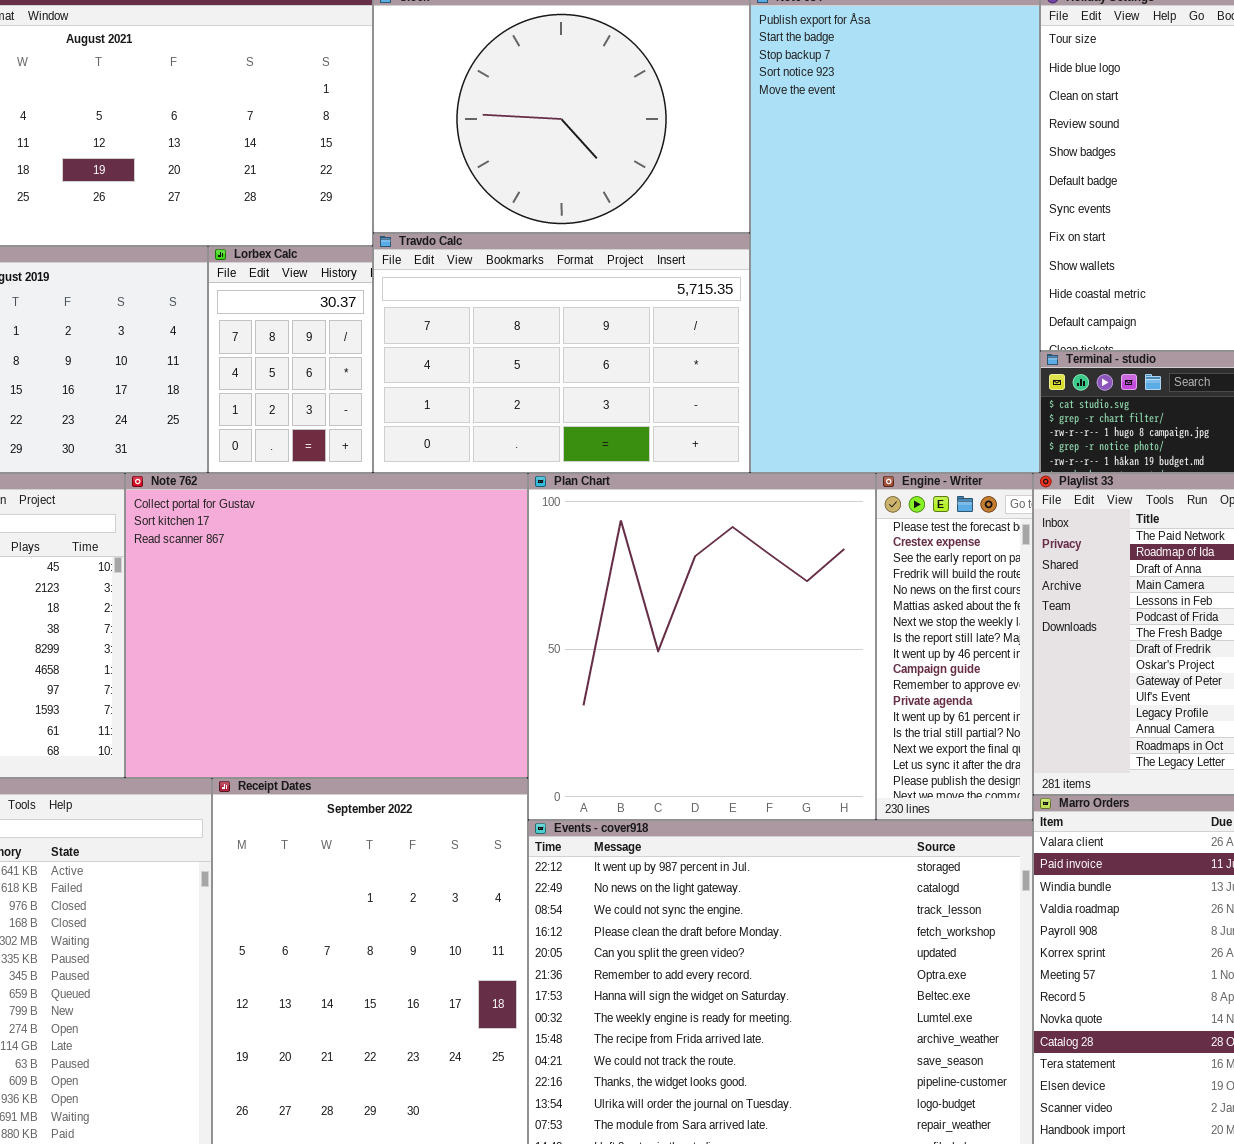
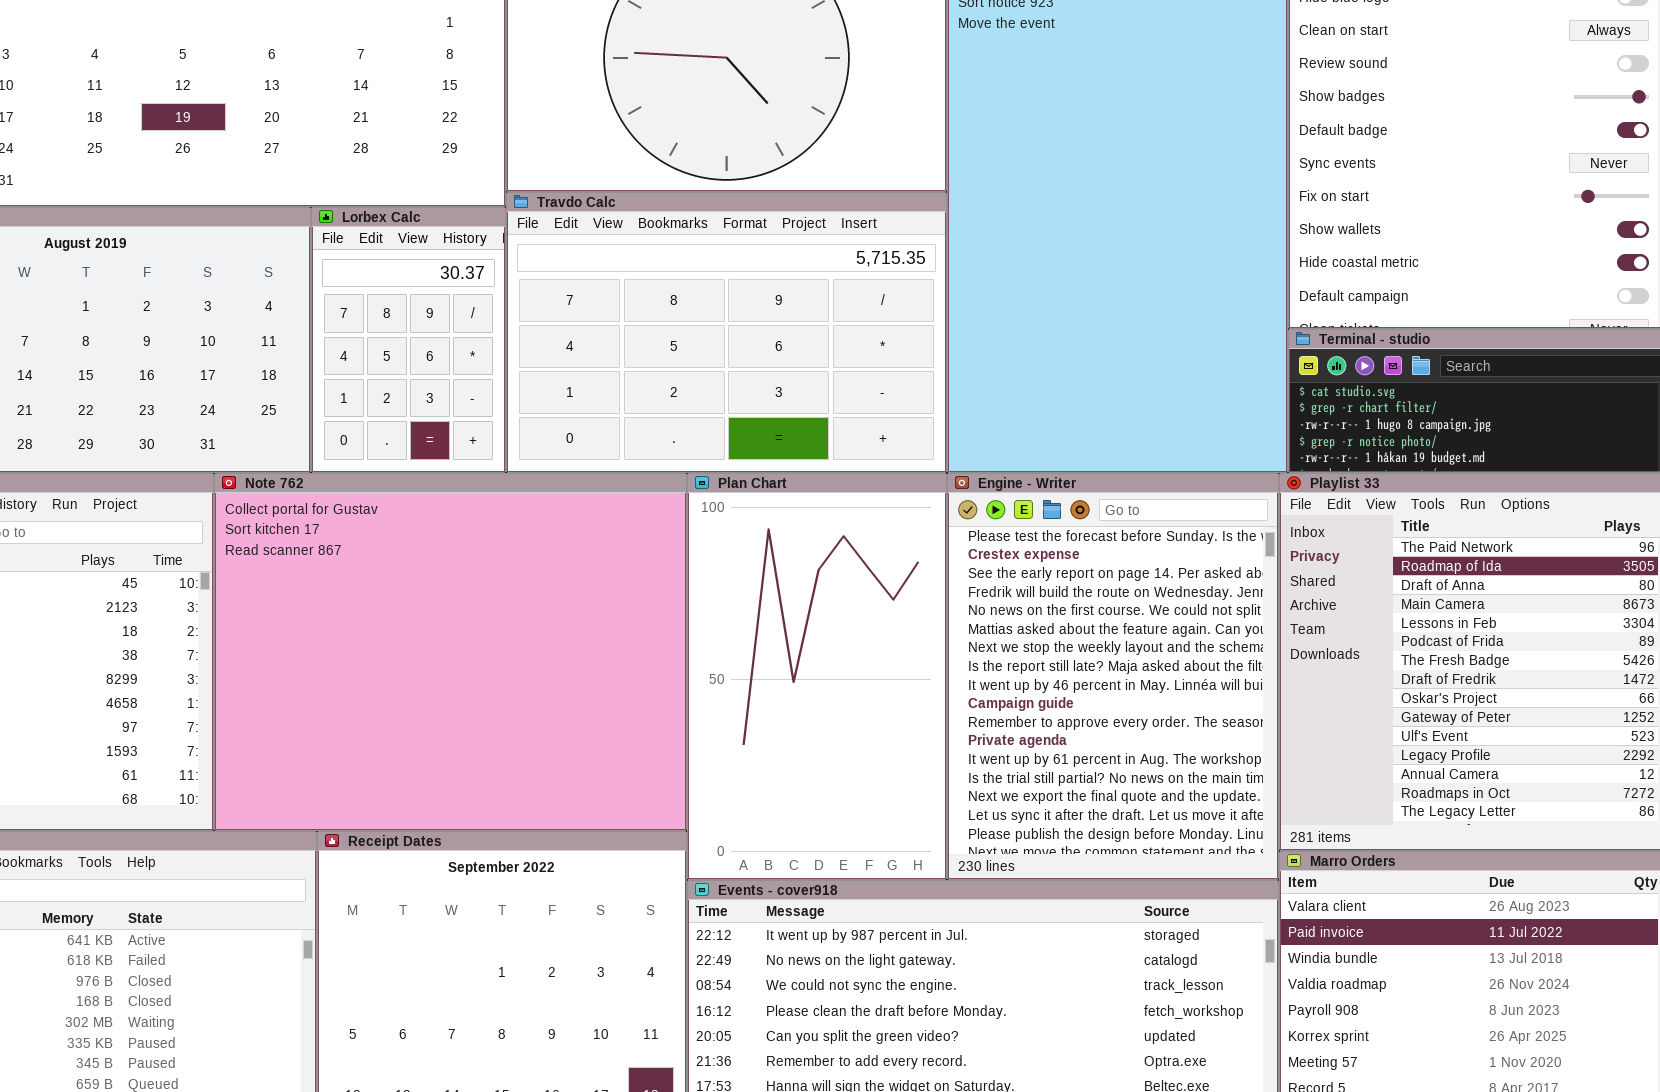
Plan Chart: [528,473,876,820] -> [687,473,947,880], resized
Engine - Writer: [876,473,1033,820] -> [947,473,1279,880], resized

